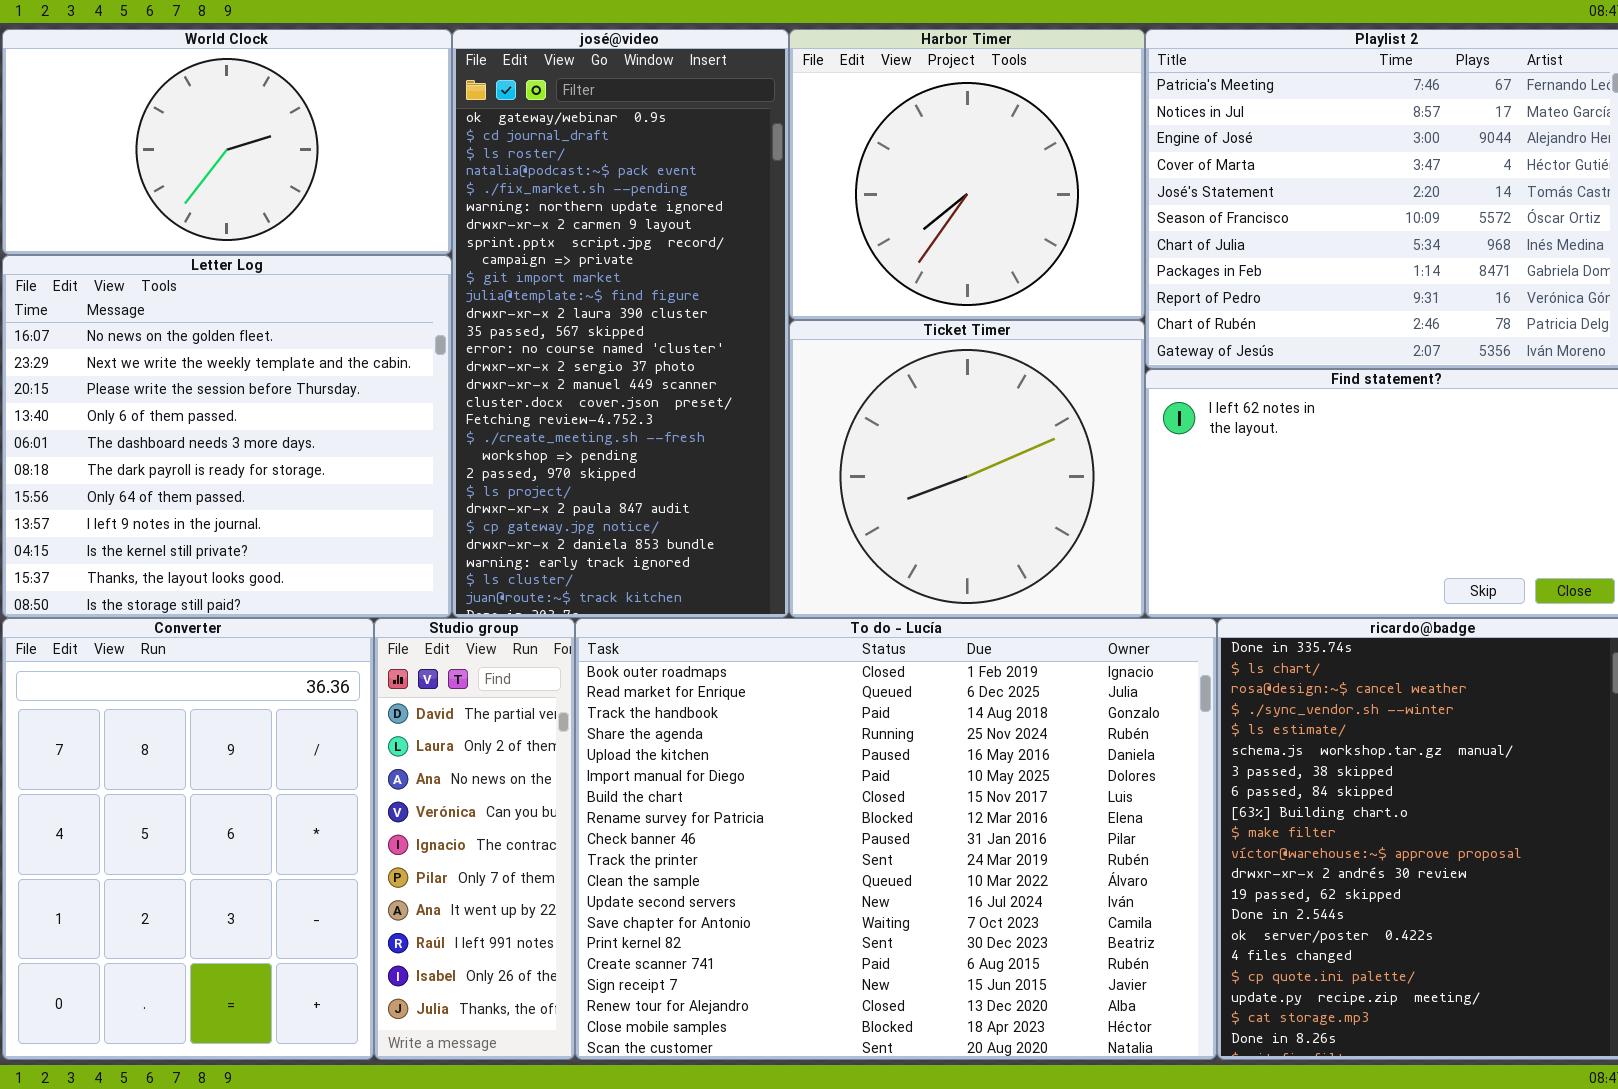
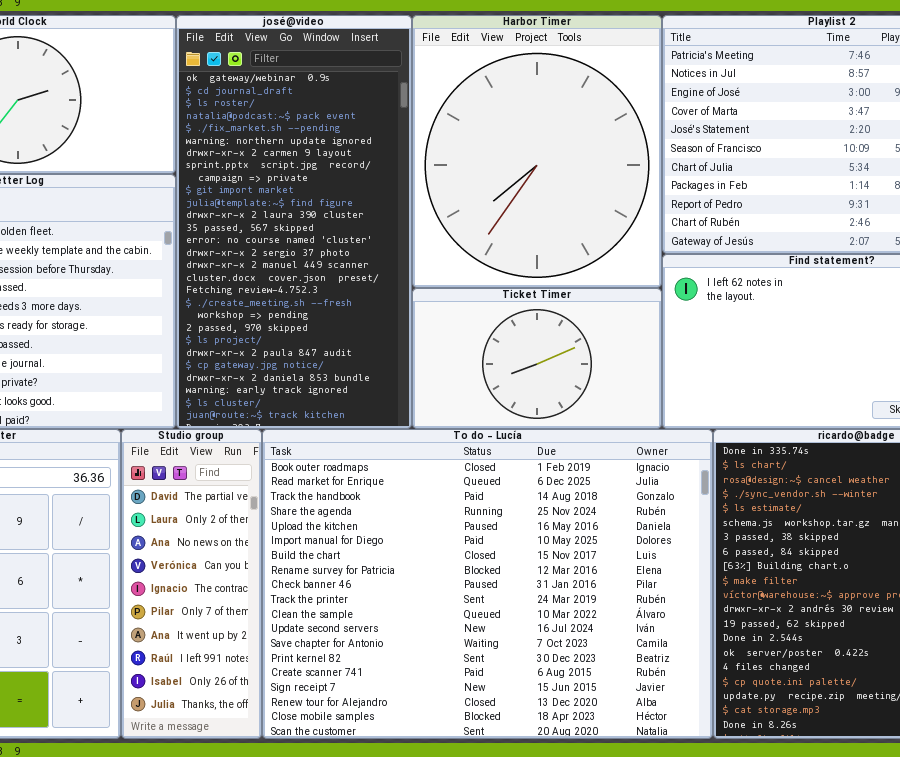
Harbor Timer: [789,29,1145,320] -> [412,15,662,288], resized
Ticket Timer: [789,320,1145,618] -> [412,288,662,429], resized

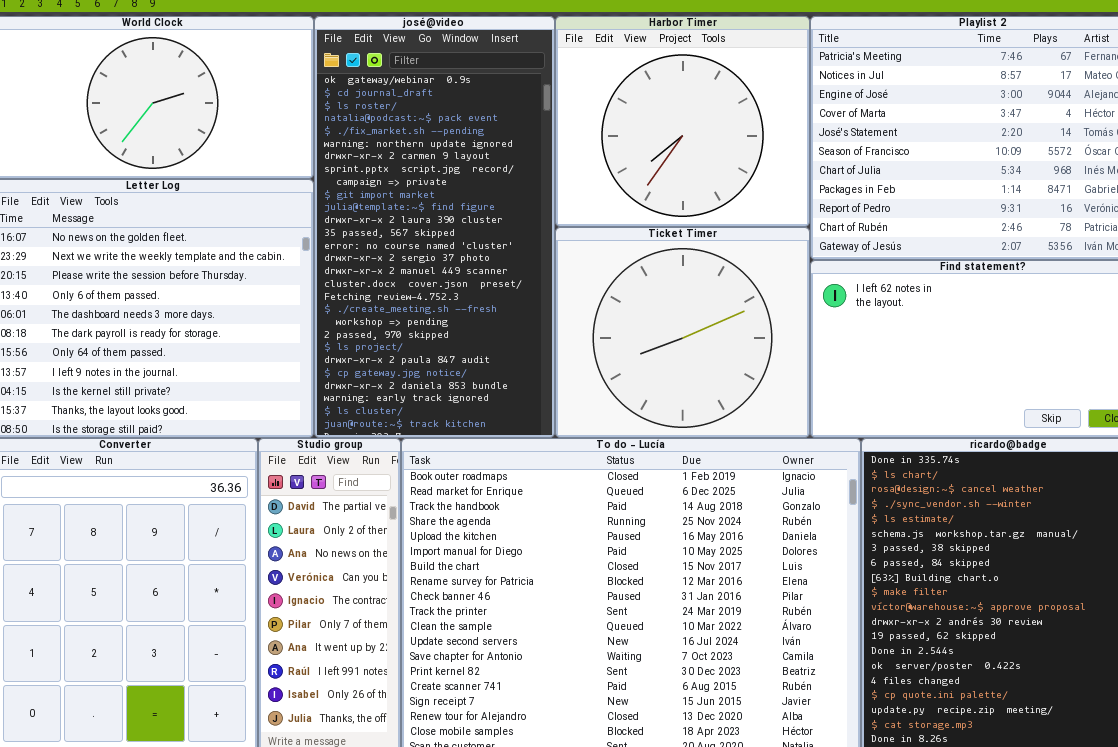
Harbor Timer: [412,15,662,288] -> [555,16,810,227], resized
Ticket Timer: [412,288,662,429] -> [555,227,810,438], resized

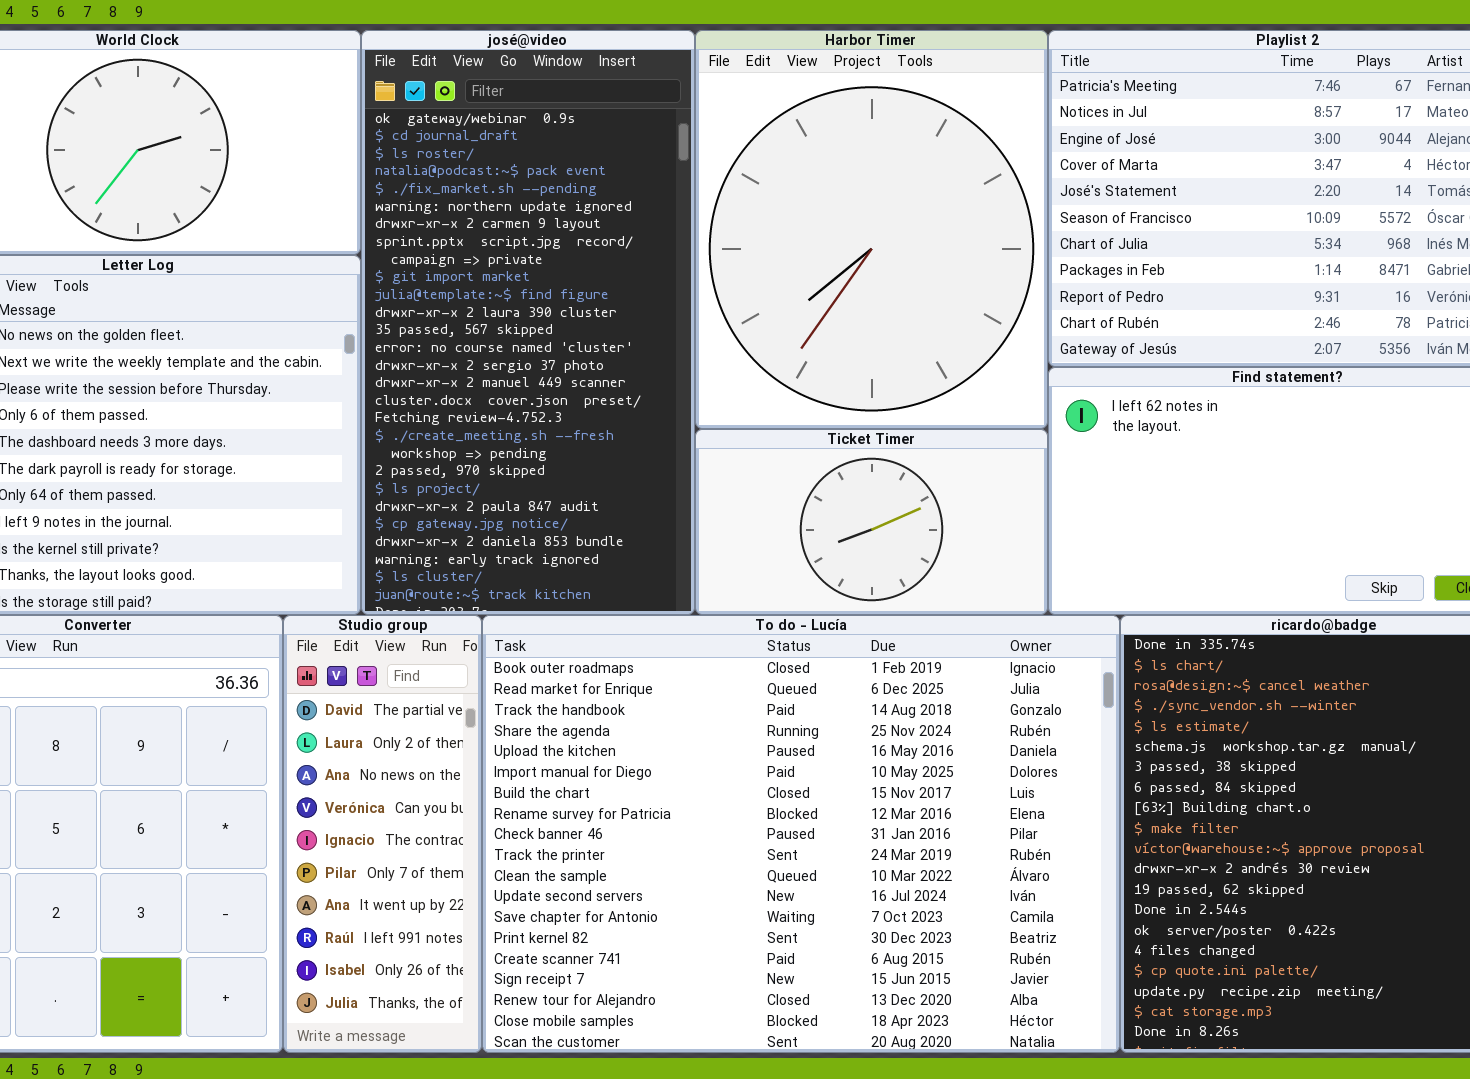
Harbor Timer: [555,16,810,227] -> [695,30,1048,429], resized
Ticket Timer: [555,227,810,438] -> [695,429,1048,615], resized

